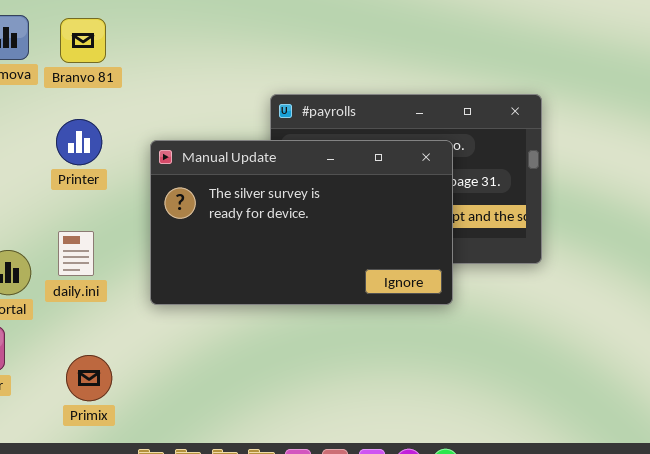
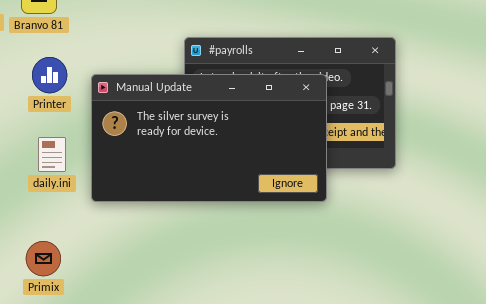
Printer: [56,119,102,165] -> [32,57,67,93], moved
daily.ini: [58,231,94,276] -> [38,137,66,172], moved

